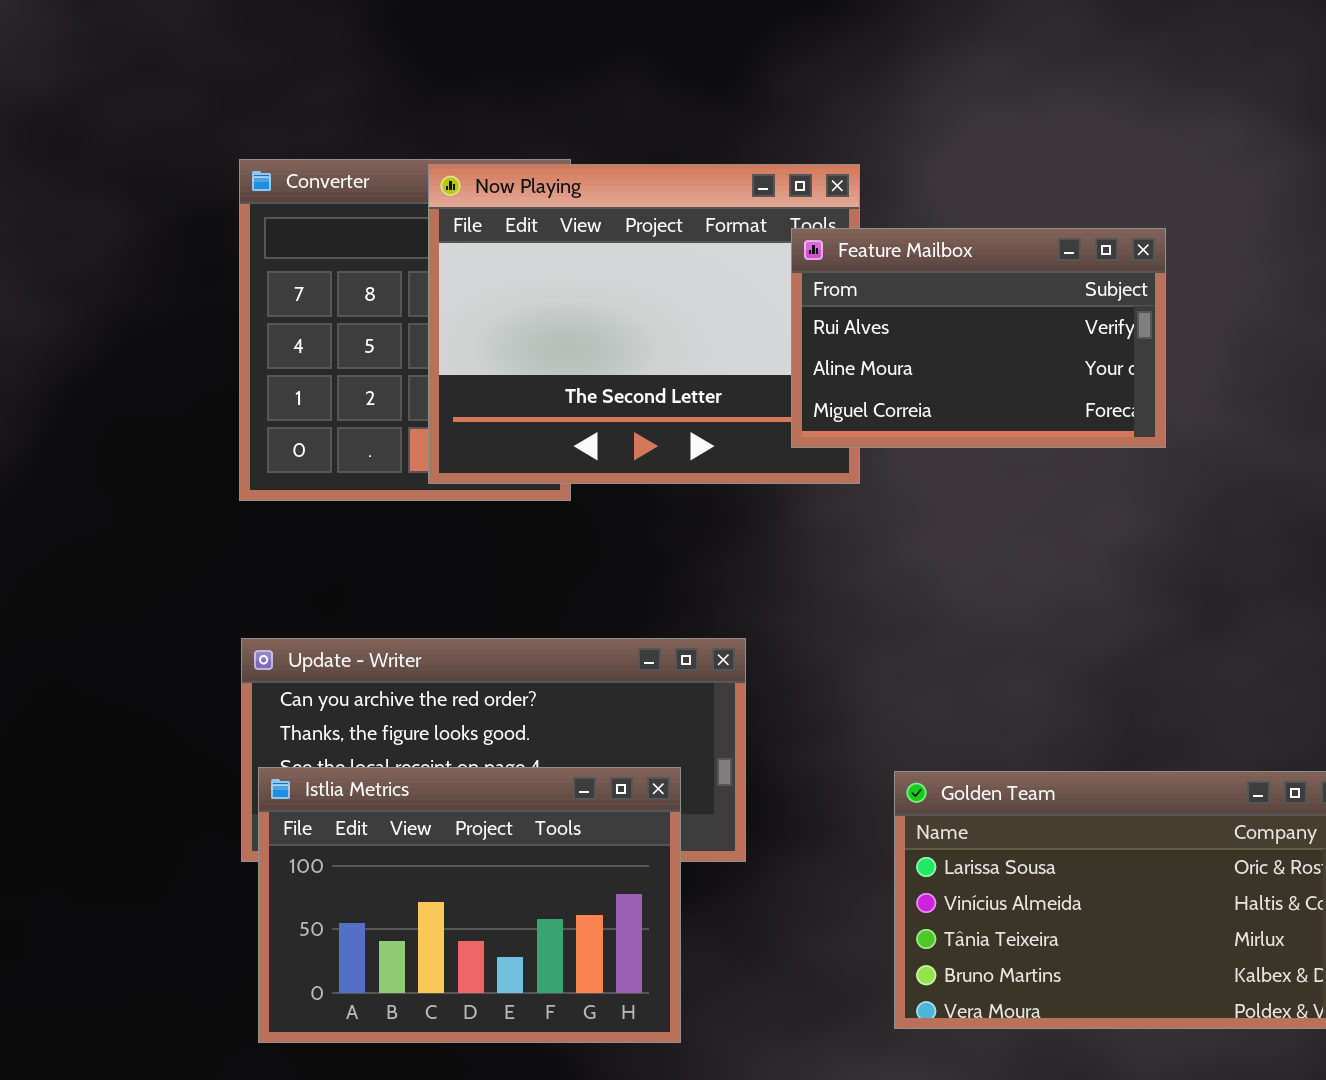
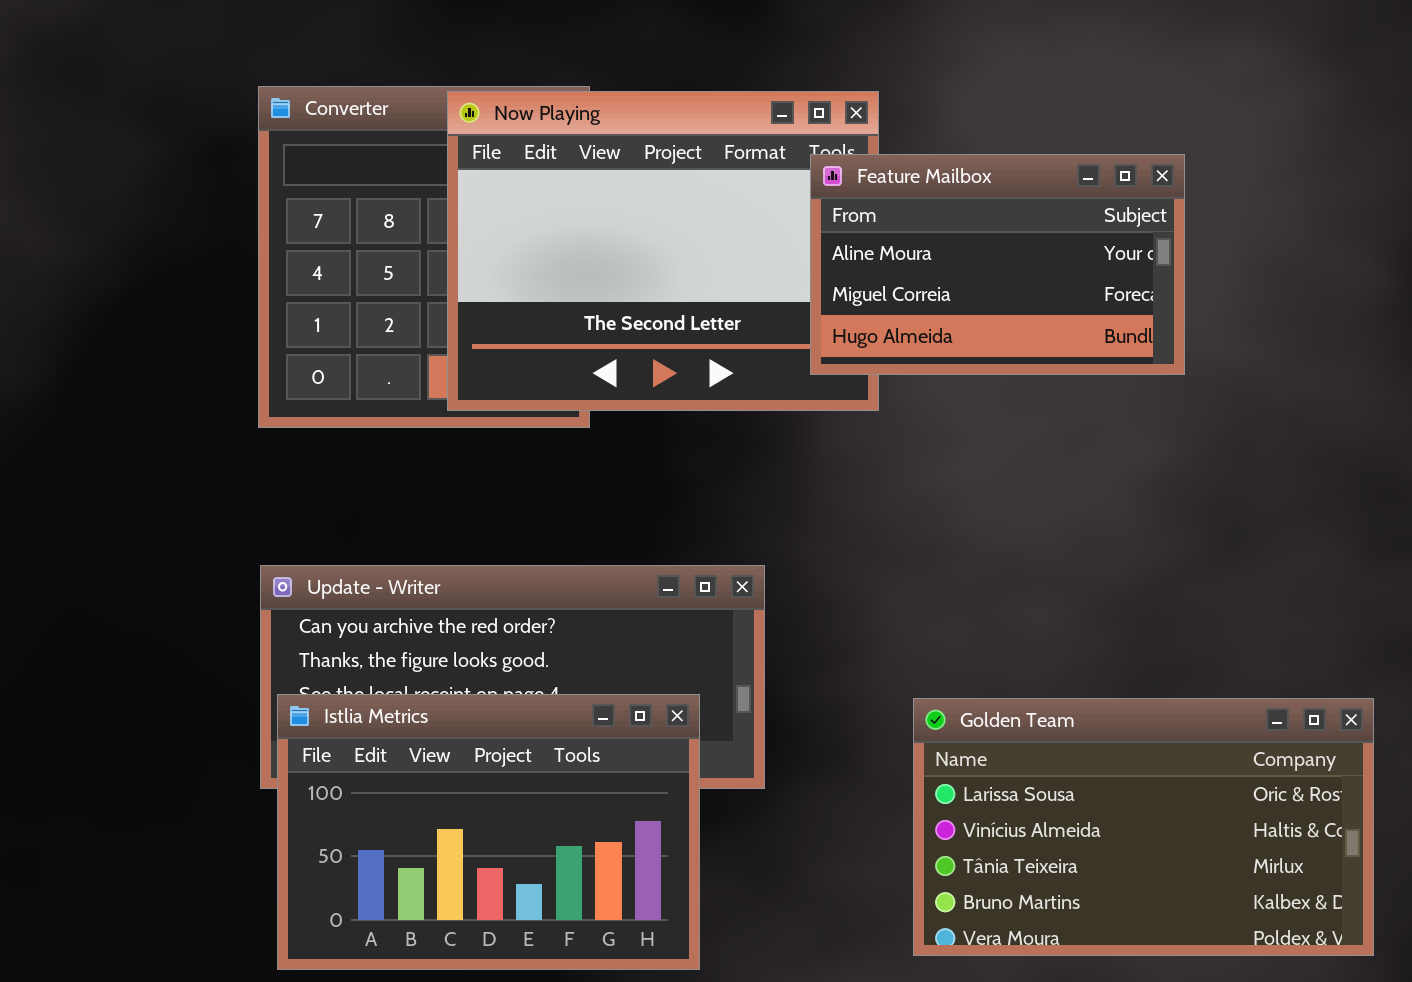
Feature Mailbox: [791,228,1166,448] -> [810,154,1185,375], scrolled down 1 row

